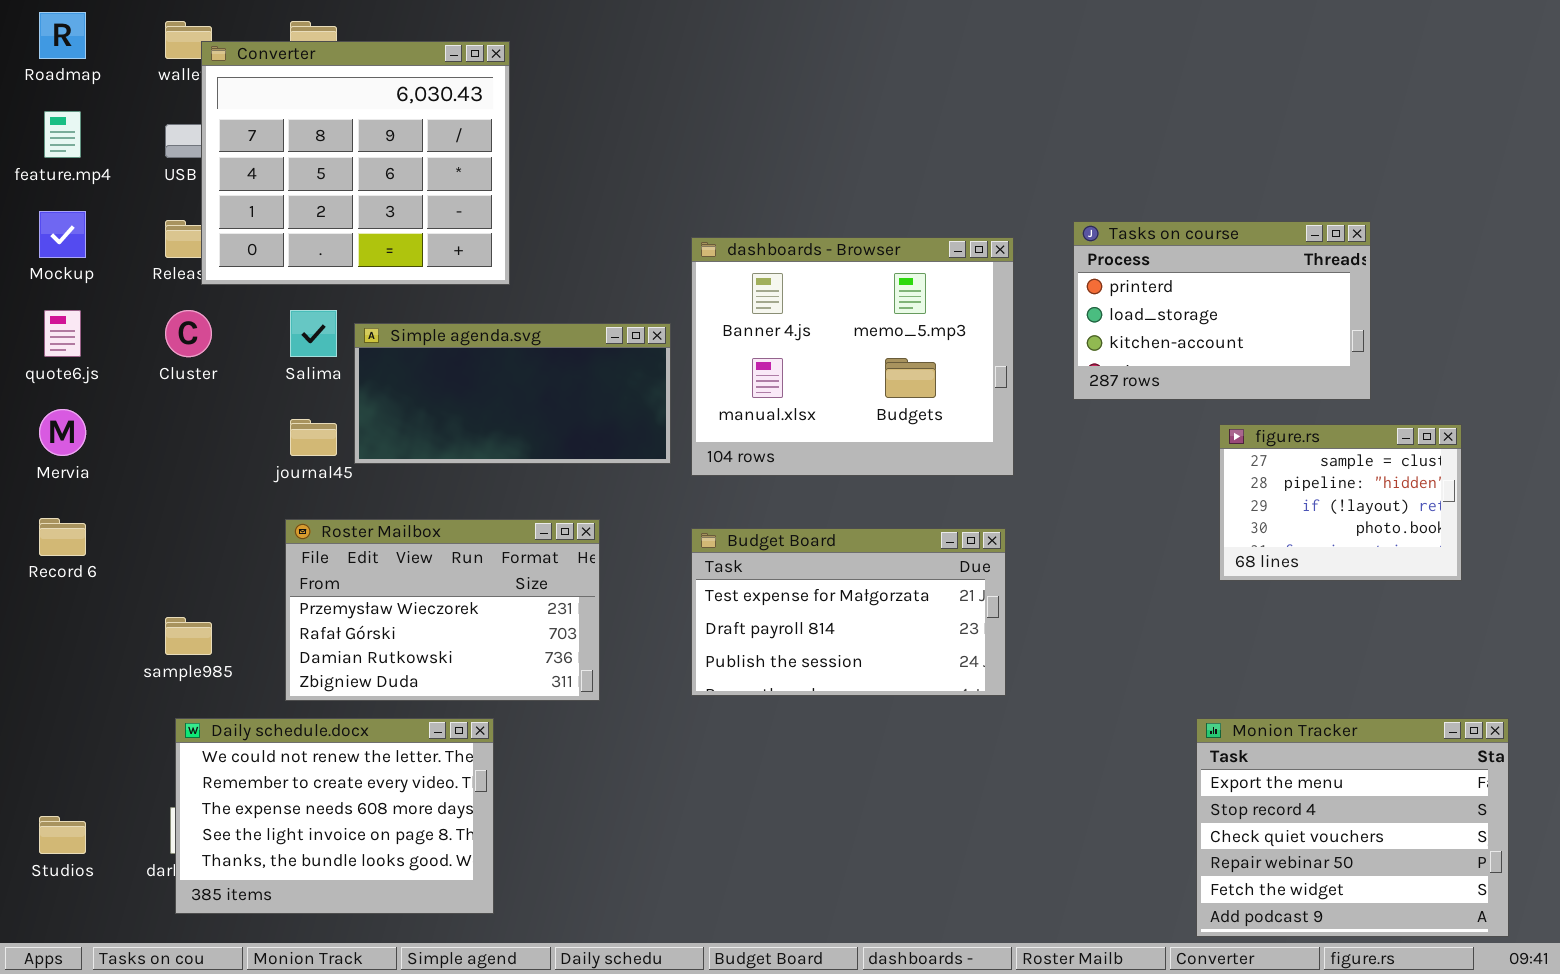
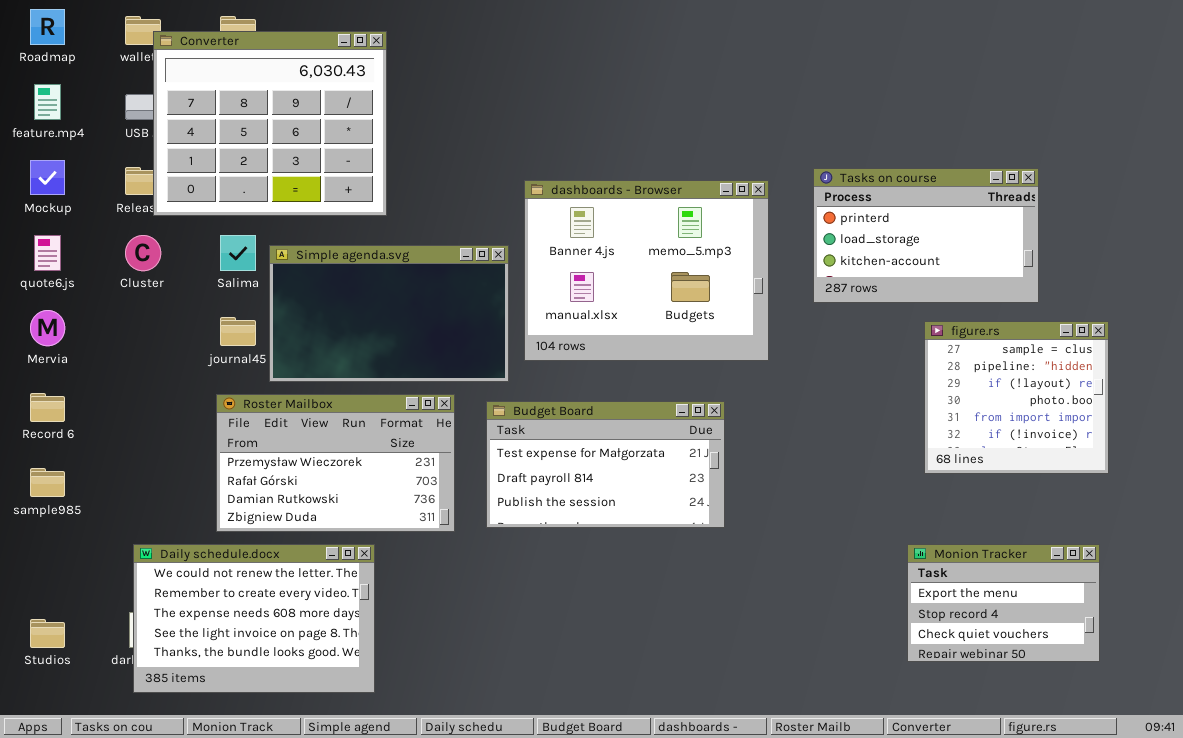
Simple agenda.svg: [354,323,671,464] -> [269,245,509,382], resized
figure.rs: [1219,424,1462,581] -> [924,321,1109,474], resized
Budget Board: [691,528,1006,696] -> [486,401,725,528], moved
sample985: [165,617,212,655] -> [30,468,65,497], moved
Monion Tracker: [1196,718,1509,937] -> [907,544,1100,662], resized

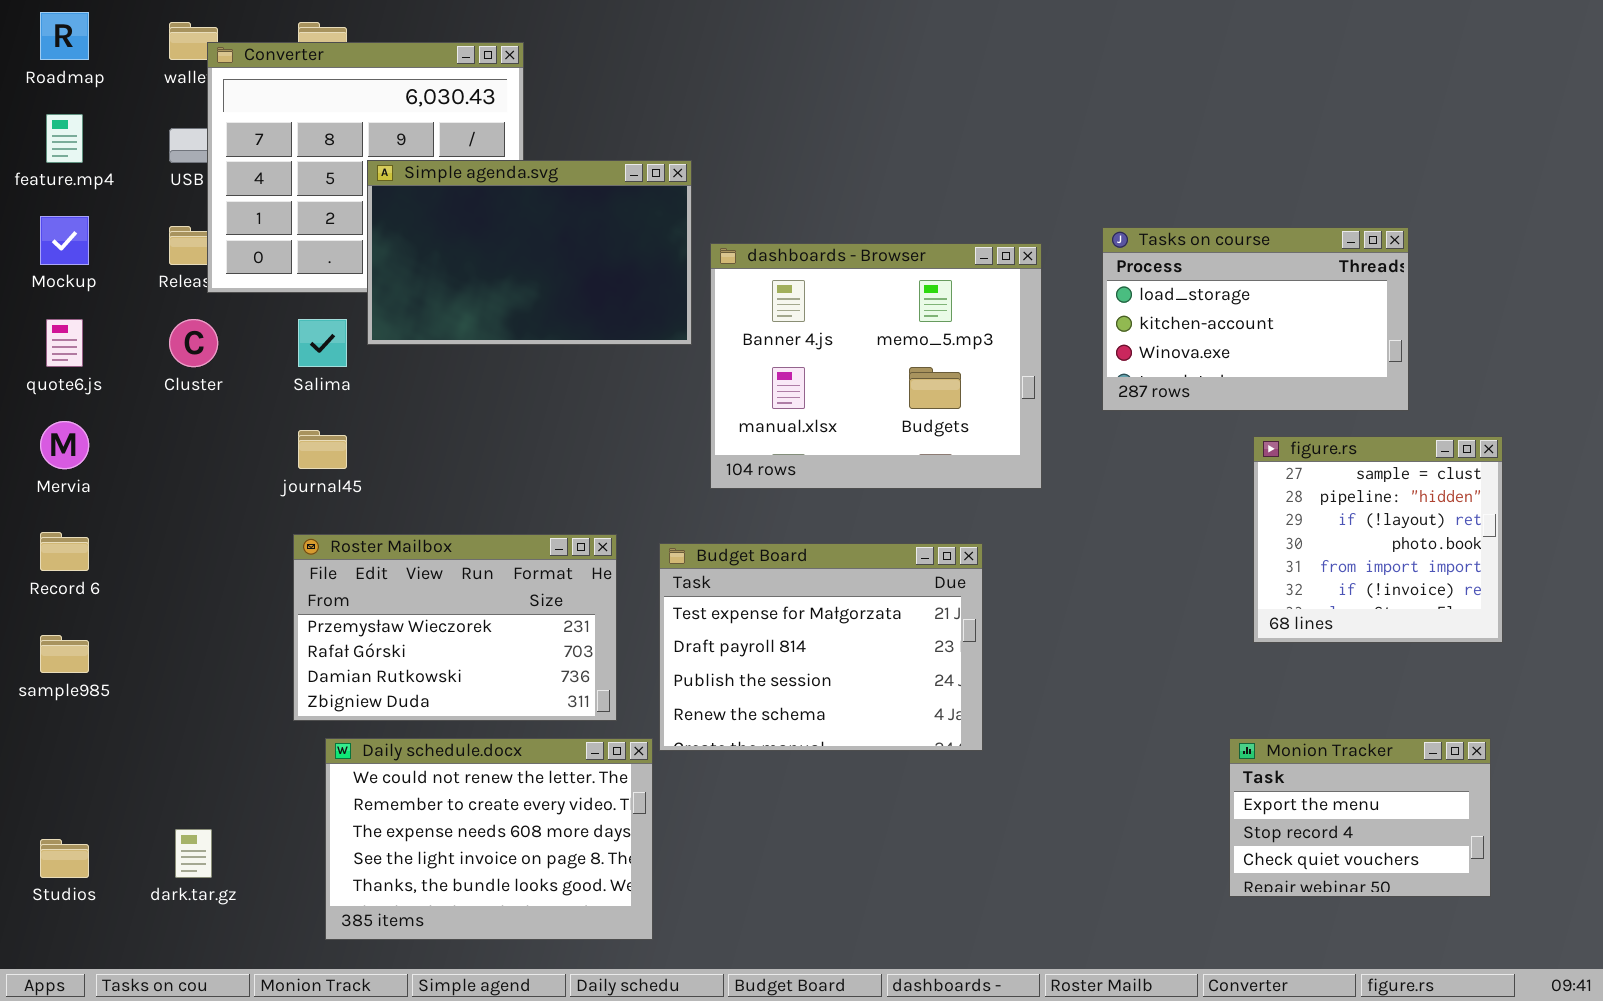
Tasks on course: [813,168,1039,303] -> [1102,227,1409,411], scrolled down 1 row
Simple agenda.svg: [269,245,509,382] -> [367,160,692,345], moved
Budget Board: [486,401,725,528] -> [659,543,983,751], resized
Daily schedule.docx: [133,544,375,693] -> [325,738,653,940], moved

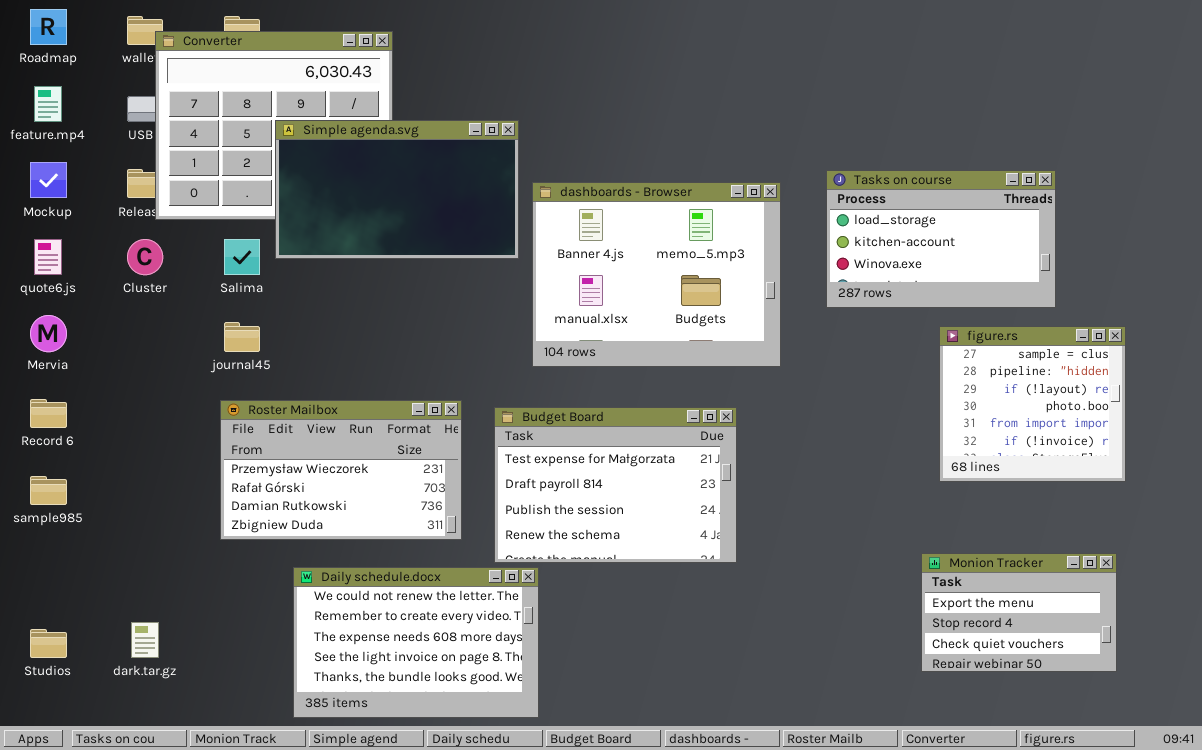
Daily schedule.docx: [325,738,653,940] -> [293,567,539,718], moved

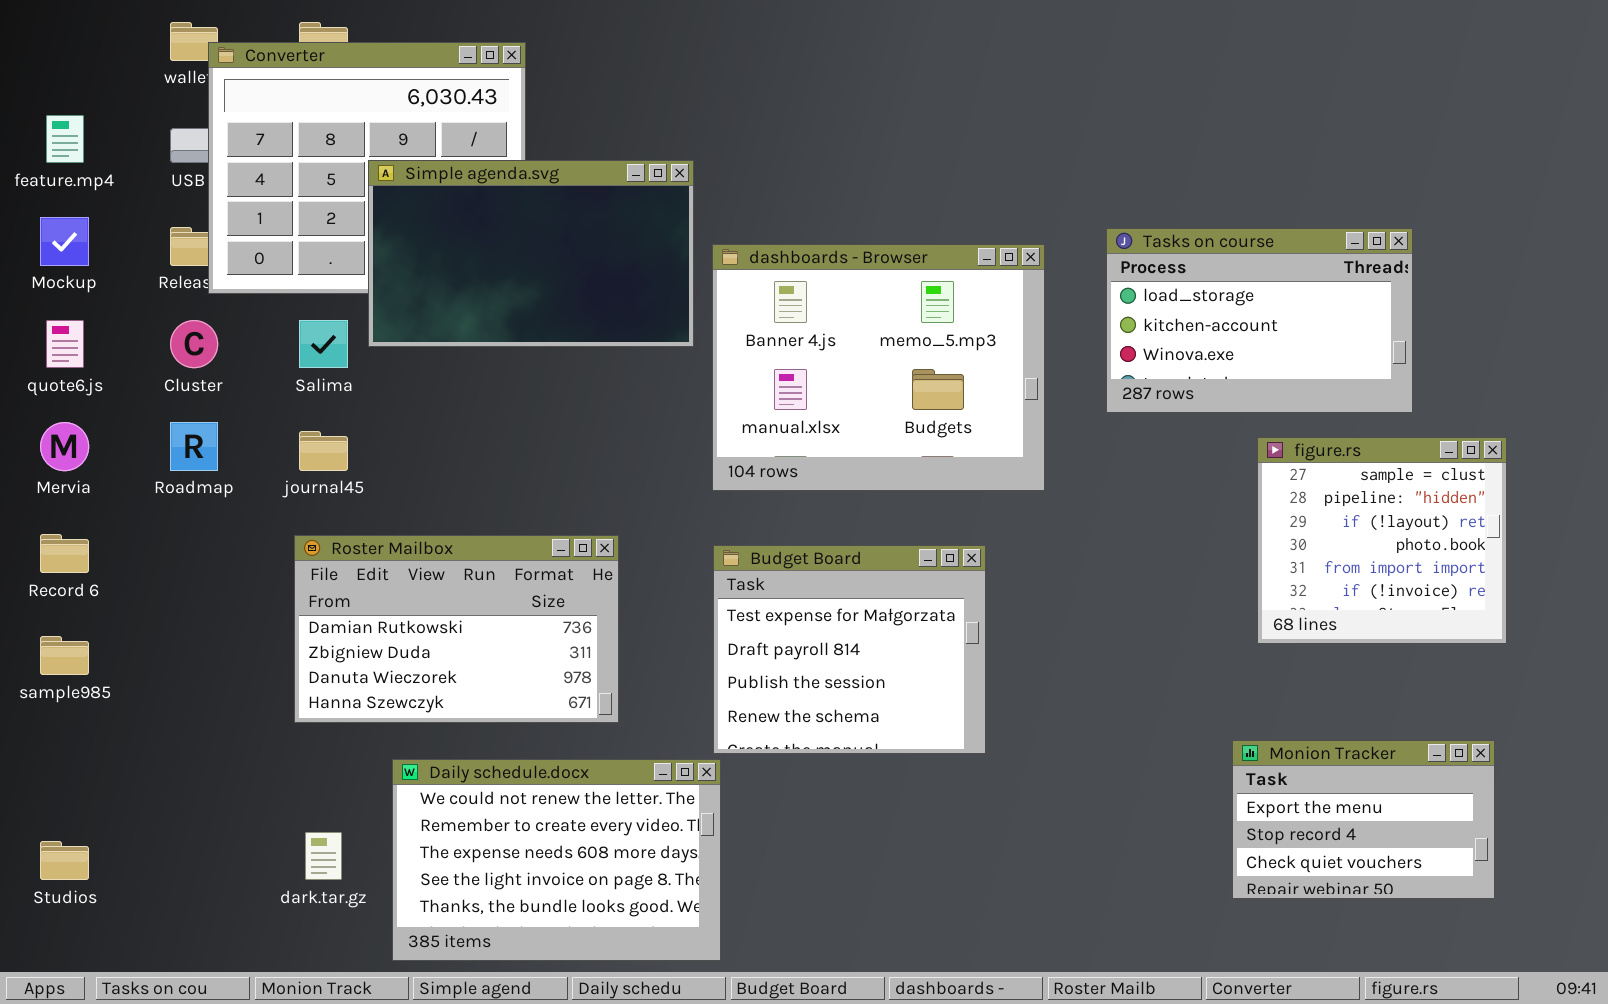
Roadmap: [30,9,67,45] -> [170,422,218,471], moved
Roster Mailbox: [220,400,462,540] -> [294,535,619,723], scrolled down 2 rows
Budget Board: [494,407,737,563] -> [713,545,986,754], resized
dark.tar.gz: [131,622,159,658] -> [305,832,342,880], moved

